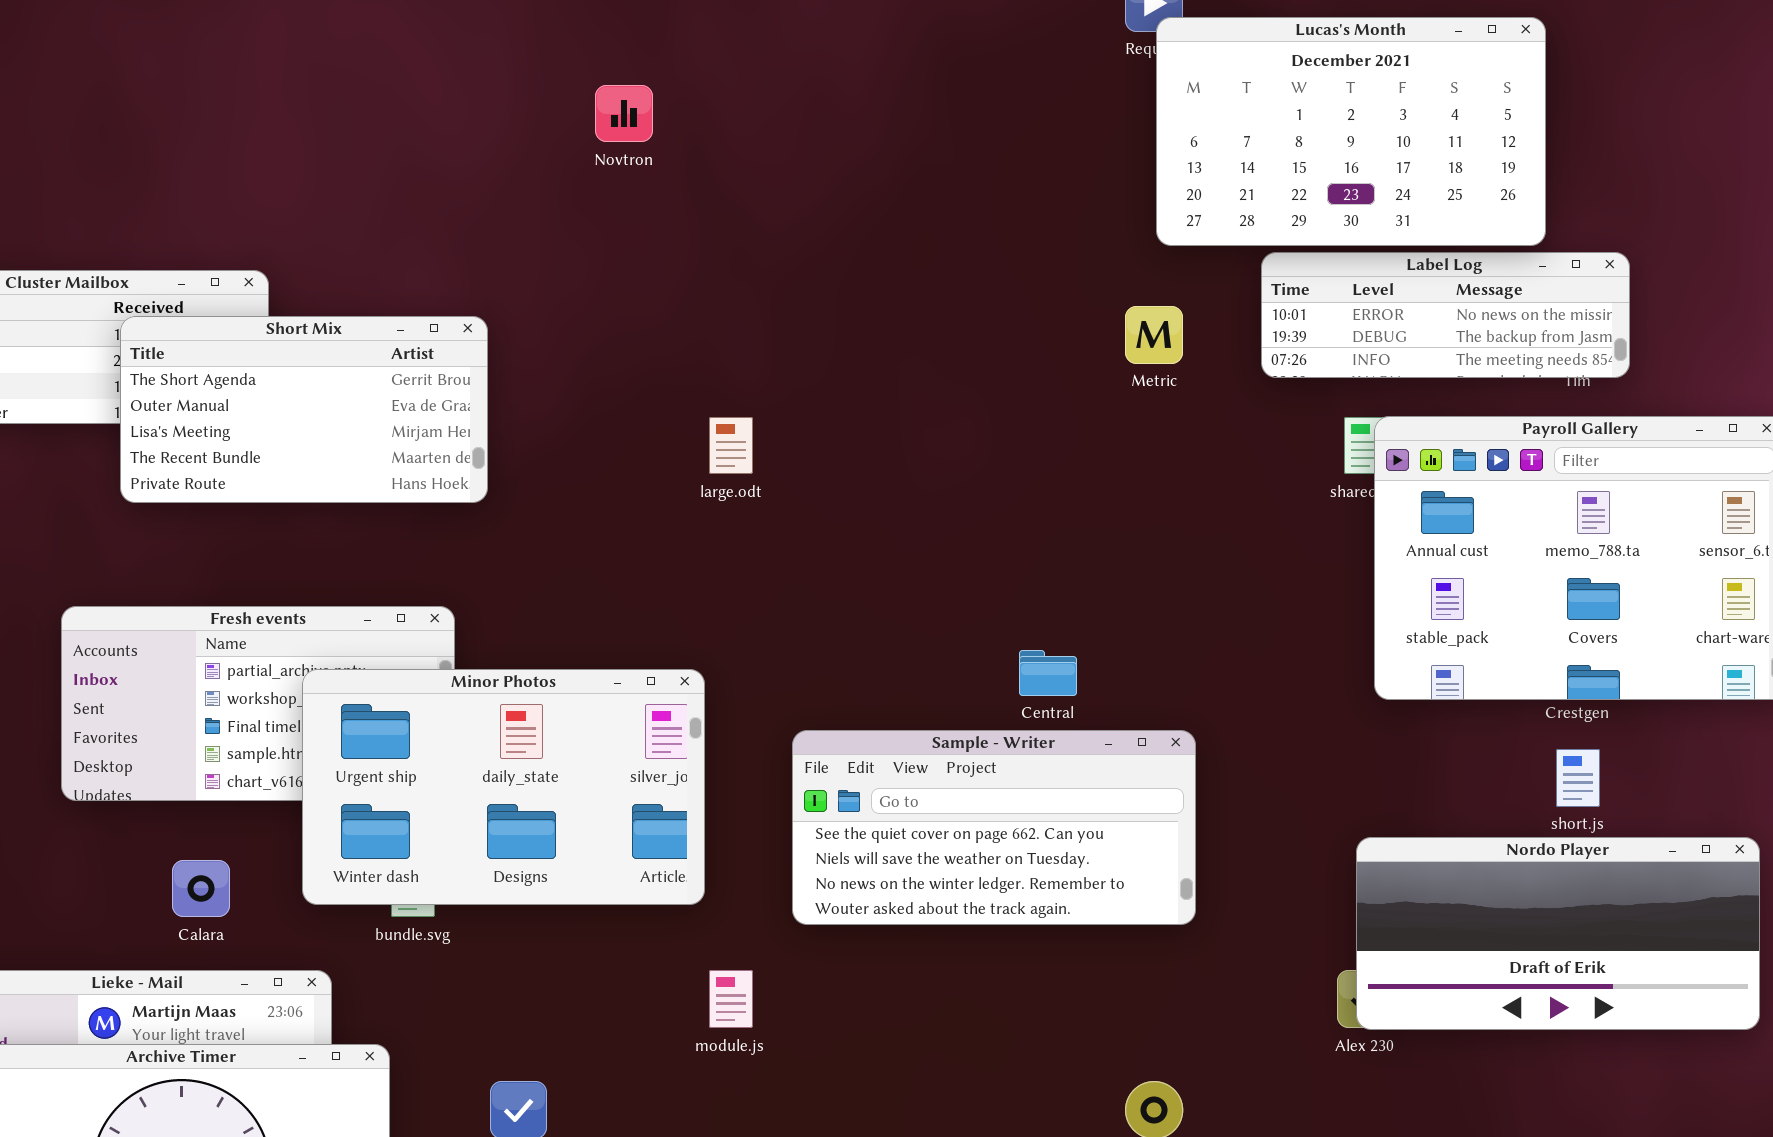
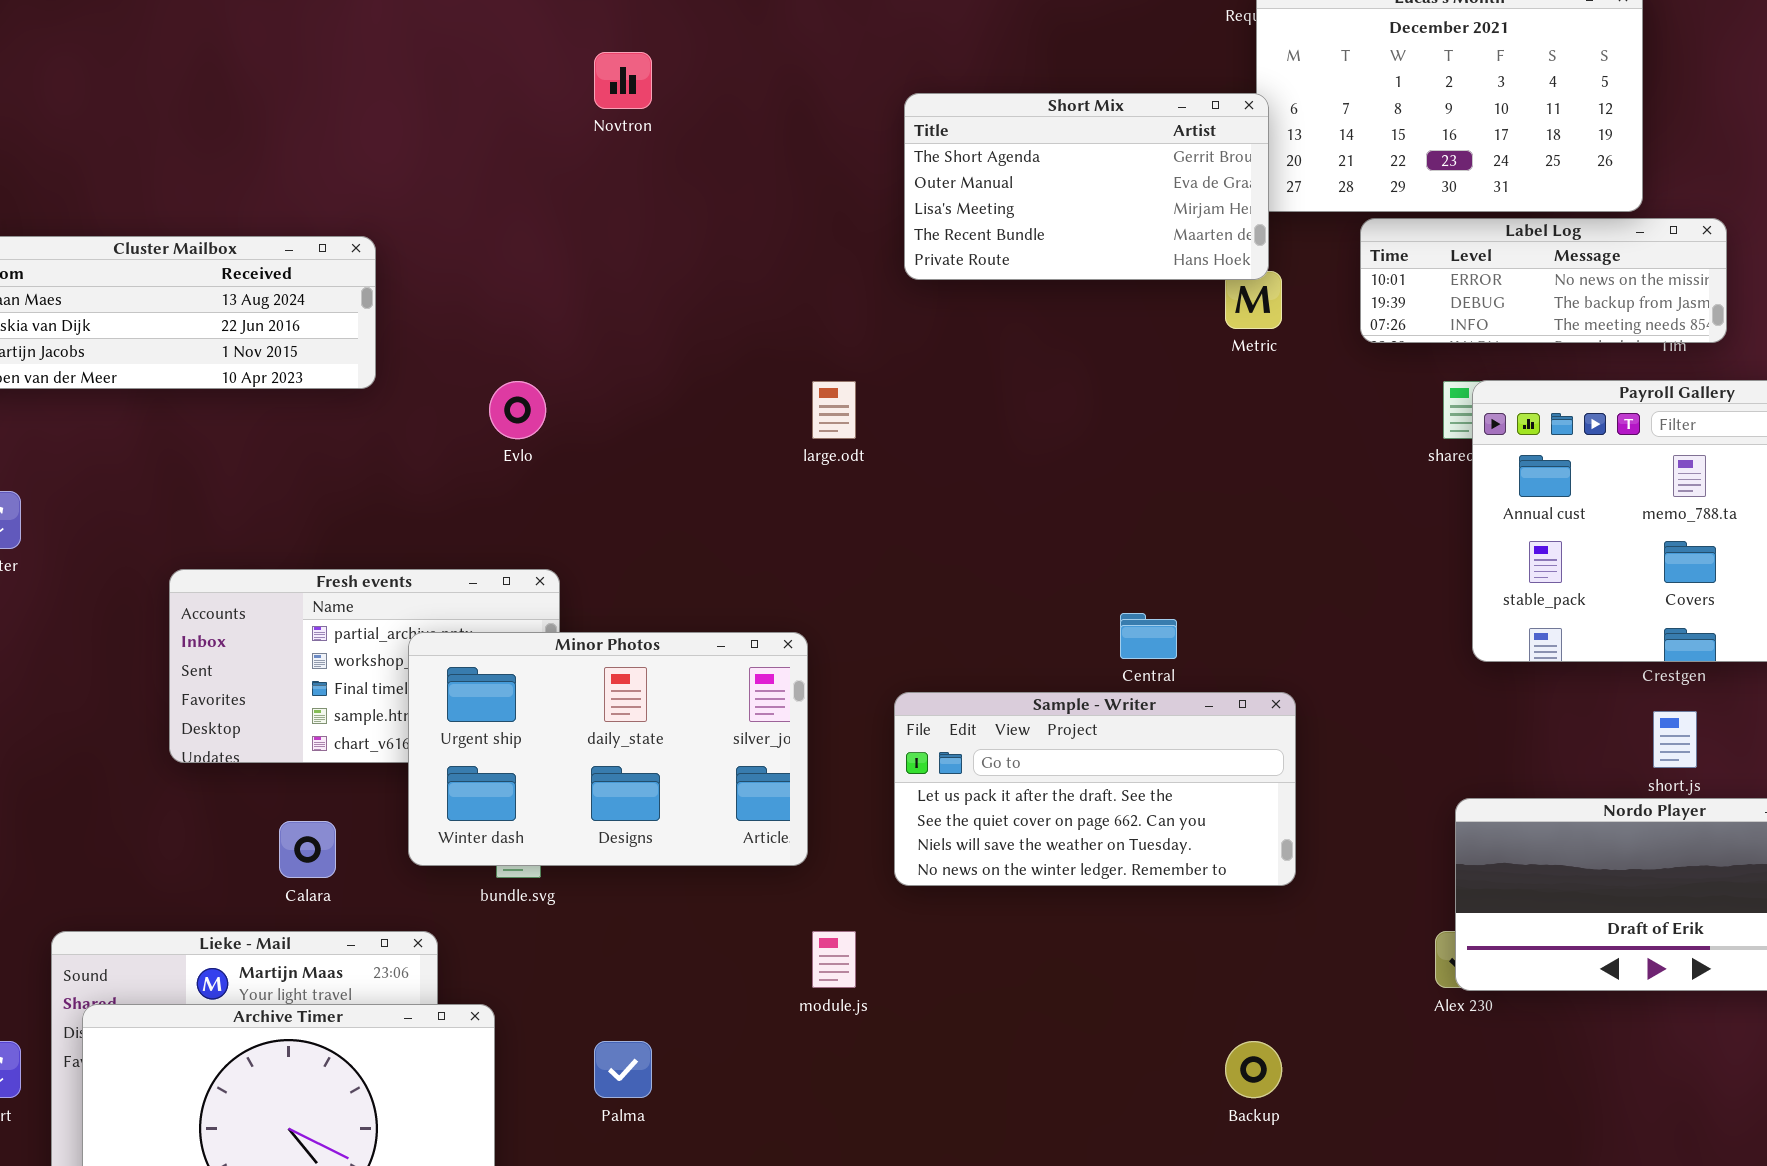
Novtron: [595,85,653,142] -> [594,52,652,109], moved
Short Mix: [120,316,488,503] -> [904,93,1269,280], moved
Sample - Writer: [792,730,1196,925] -> [894,692,1296,886], scrolled up 1 row

